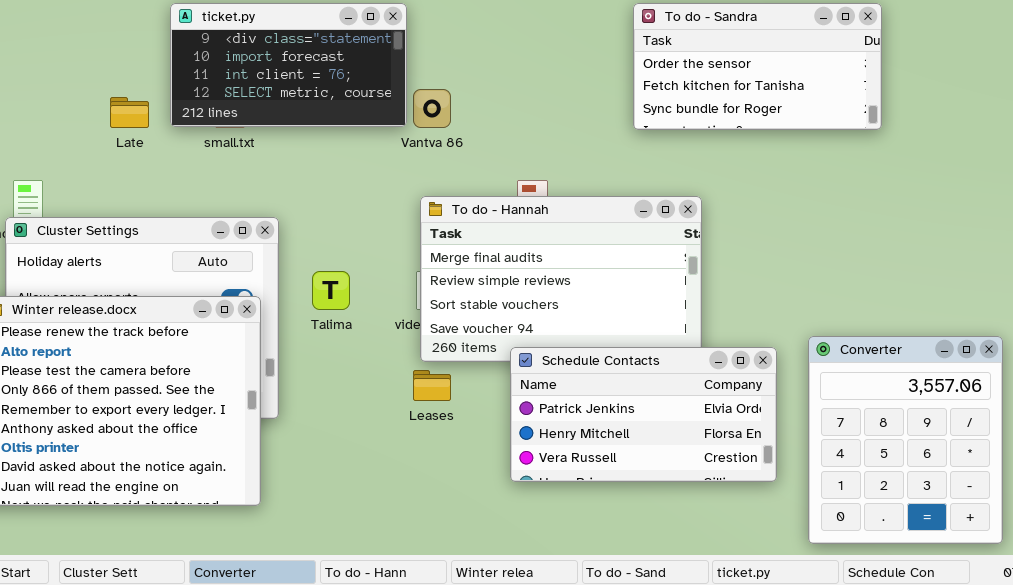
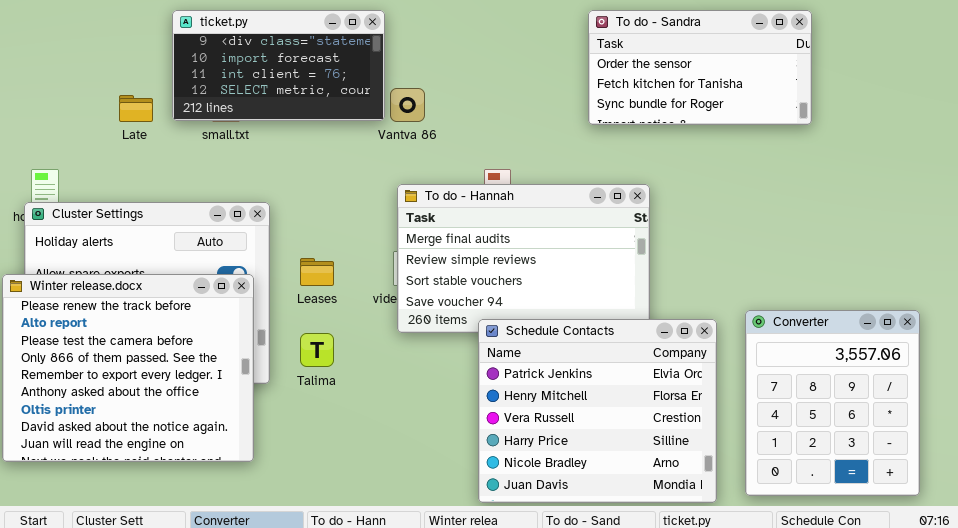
Talima: [312,271,350,310] -> [300,333,334,367], moved
Schedule Contacts: [510,347,777,482] -> [478,319,717,503], resized
Leases: [413,370,451,401] -> [300,258,334,286], moved

